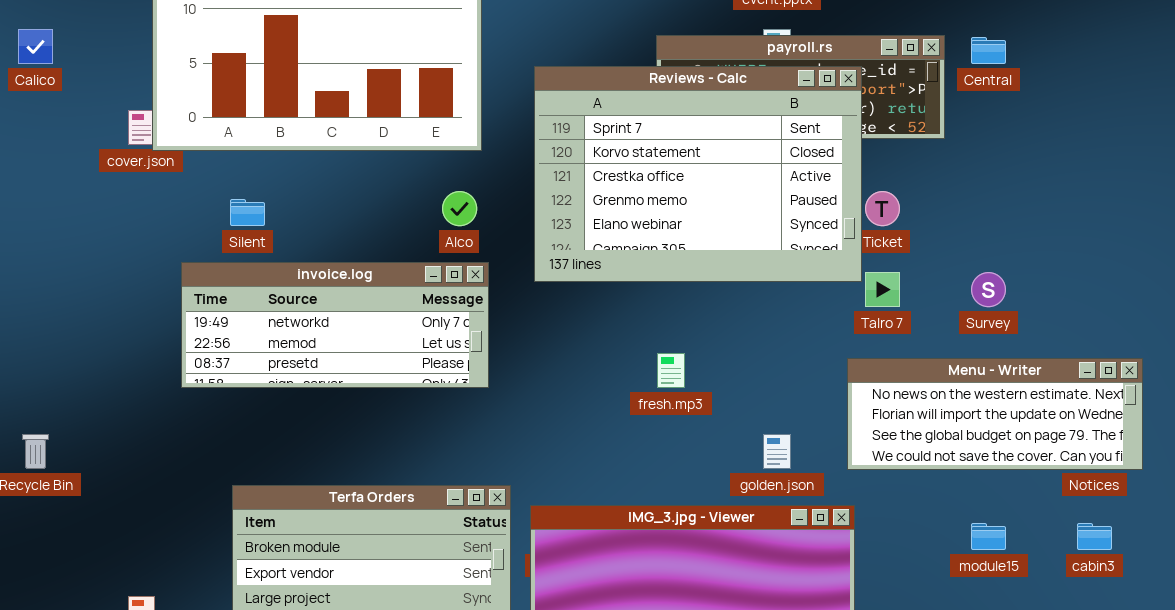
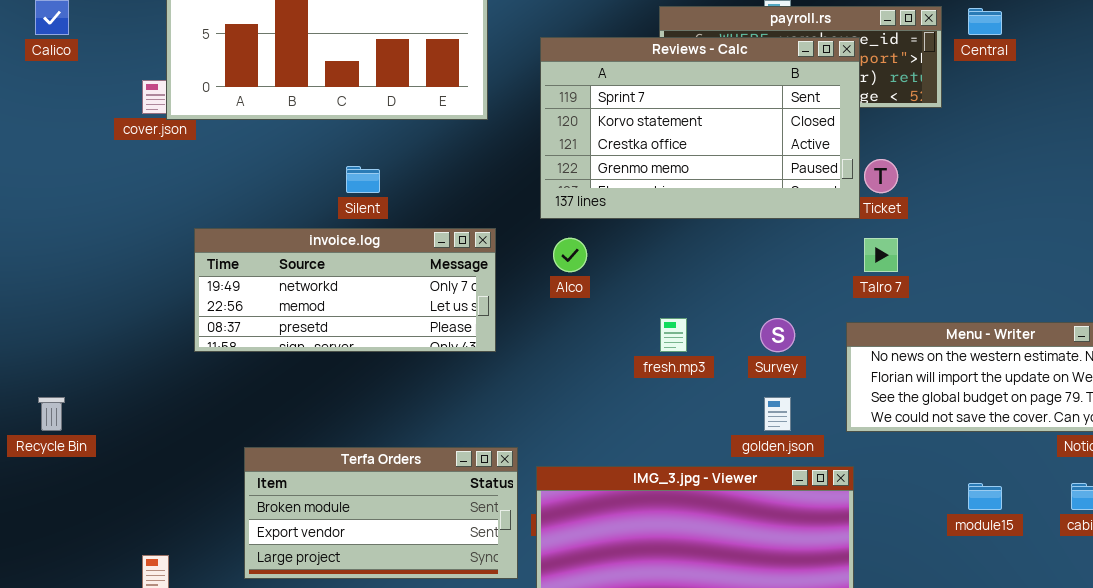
Reviews - Calc: [534,66,862,282] -> [540,37,860,219], resized
Alco: [442,191,477,226] -> [553,238,587,272], moved
Silent: [230,199,265,226] -> [346,166,380,193], moved
Survey: [971,272,1006,307] -> [760,318,795,352], moved

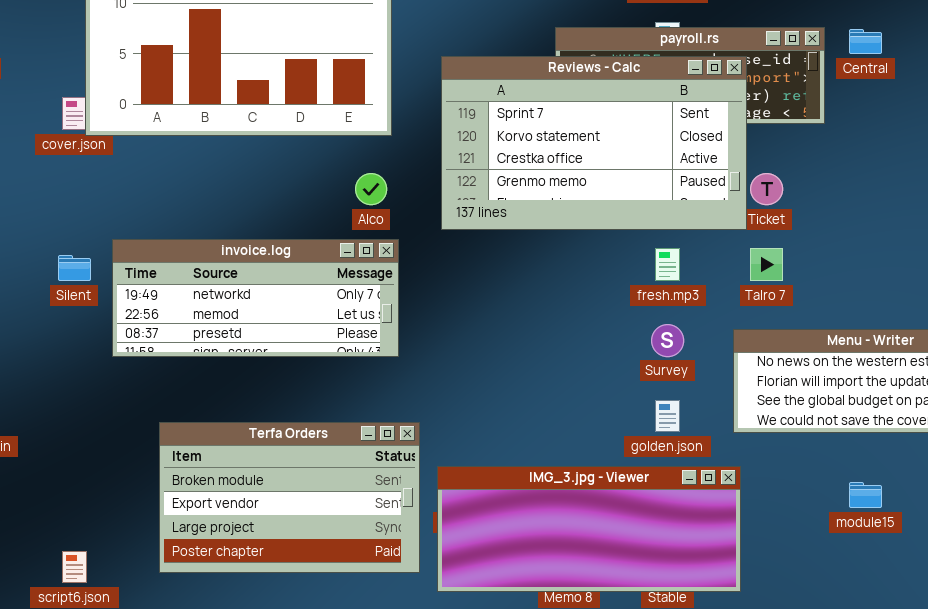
Silent: [346,166,380,193] -> [58,255,91,281], moved
Alco: [553,238,587,272] -> [355,173,387,205], moved
fresh.mp3: [660,318,687,352] -> [655,248,680,281], moved
Terfa Orders: [244,447,518,579] -> [159,422,420,573], resized

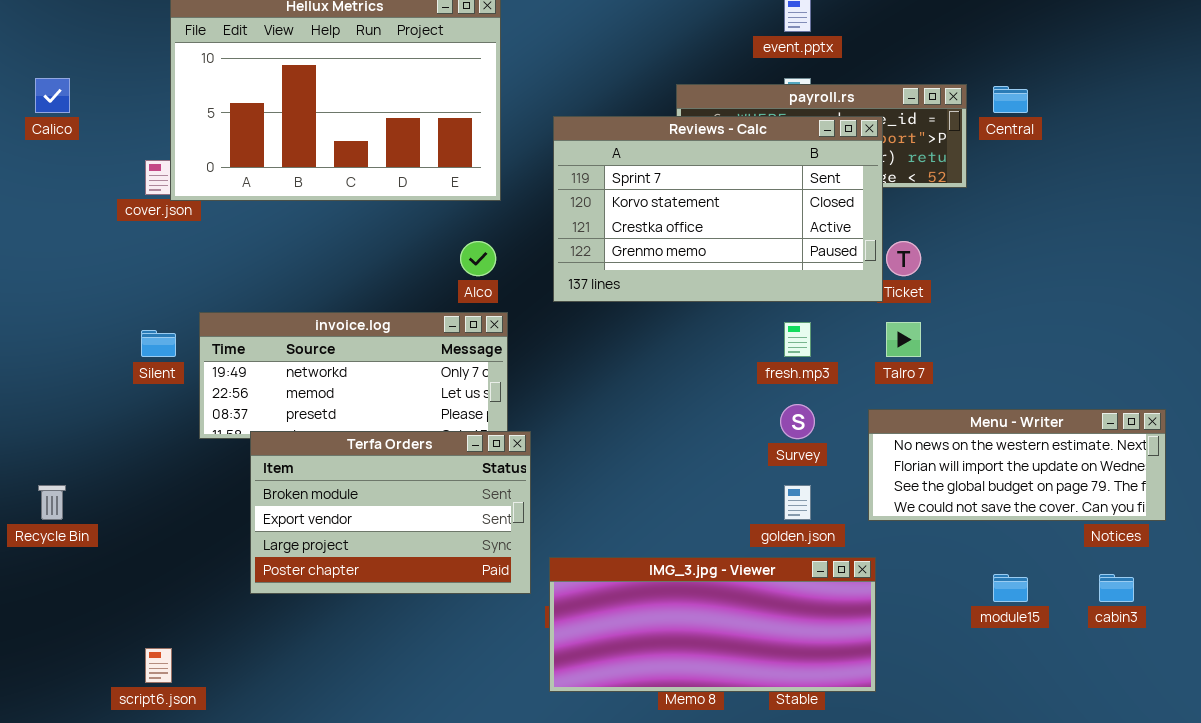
Terfa Orders: [159,422,420,573] -> [250,431,531,594], moved

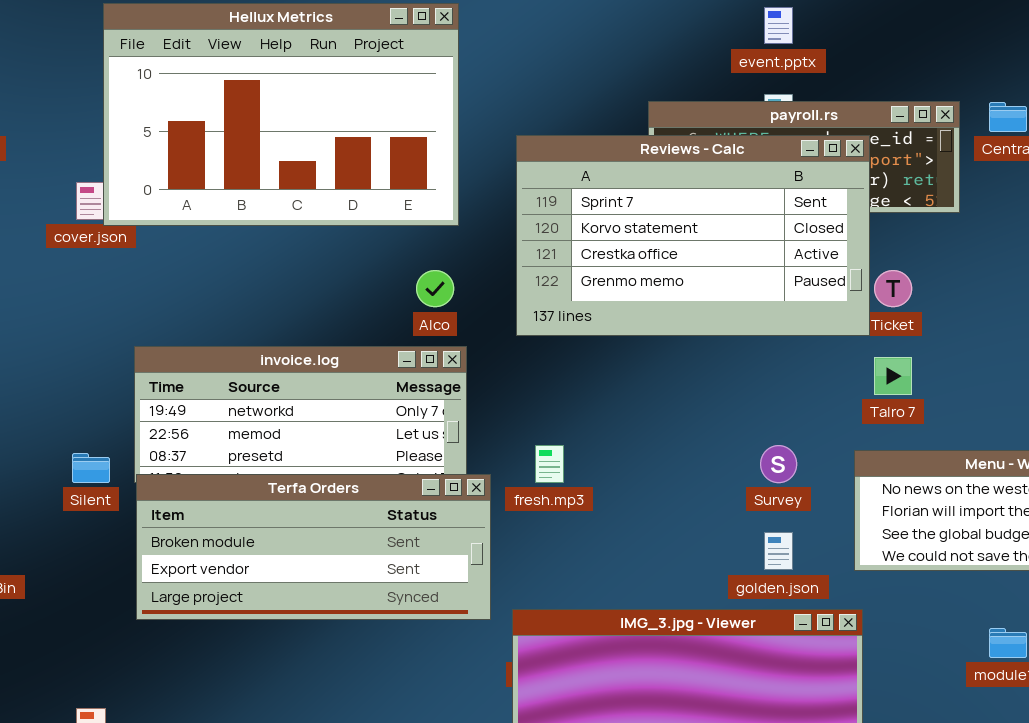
fresh.mp3: [784,322,811,357] -> [535,445,564,483], moved
Silent: [141,330,176,357] -> [72,453,110,483], moved
Terfa Orders: [250,431,531,594] -> [136,474,491,620], resized

